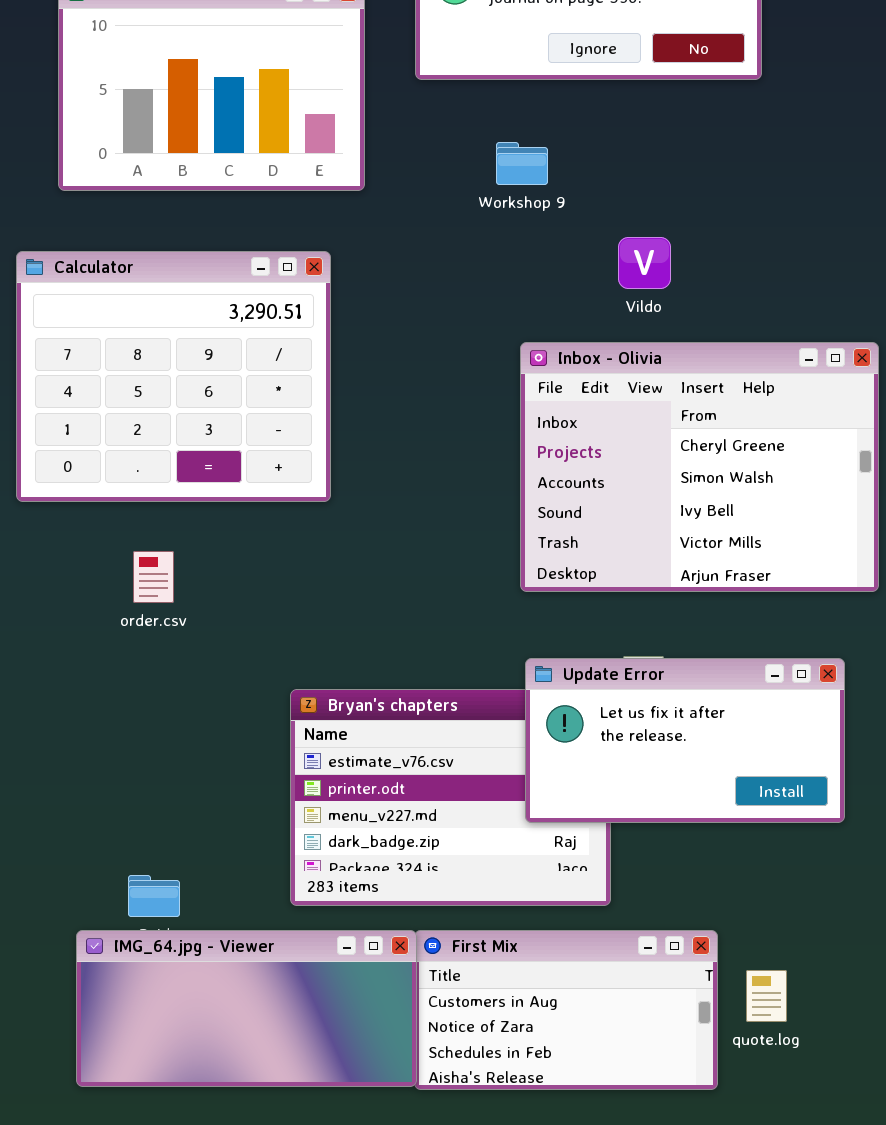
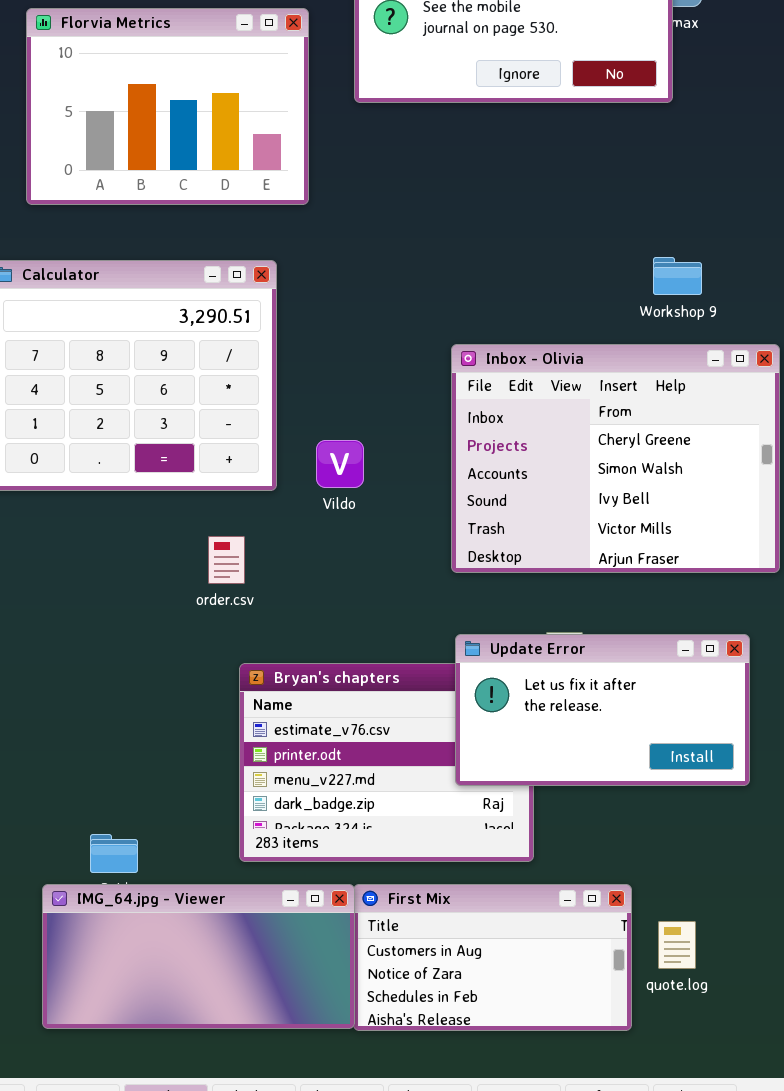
Workshop 9: [496,142,548,185] -> [653,257,702,295], moved
Vildo: [618,237,671,289] -> [316,440,364,488], moved
order.csv: [133,551,174,603] -> [208,536,245,584], moved

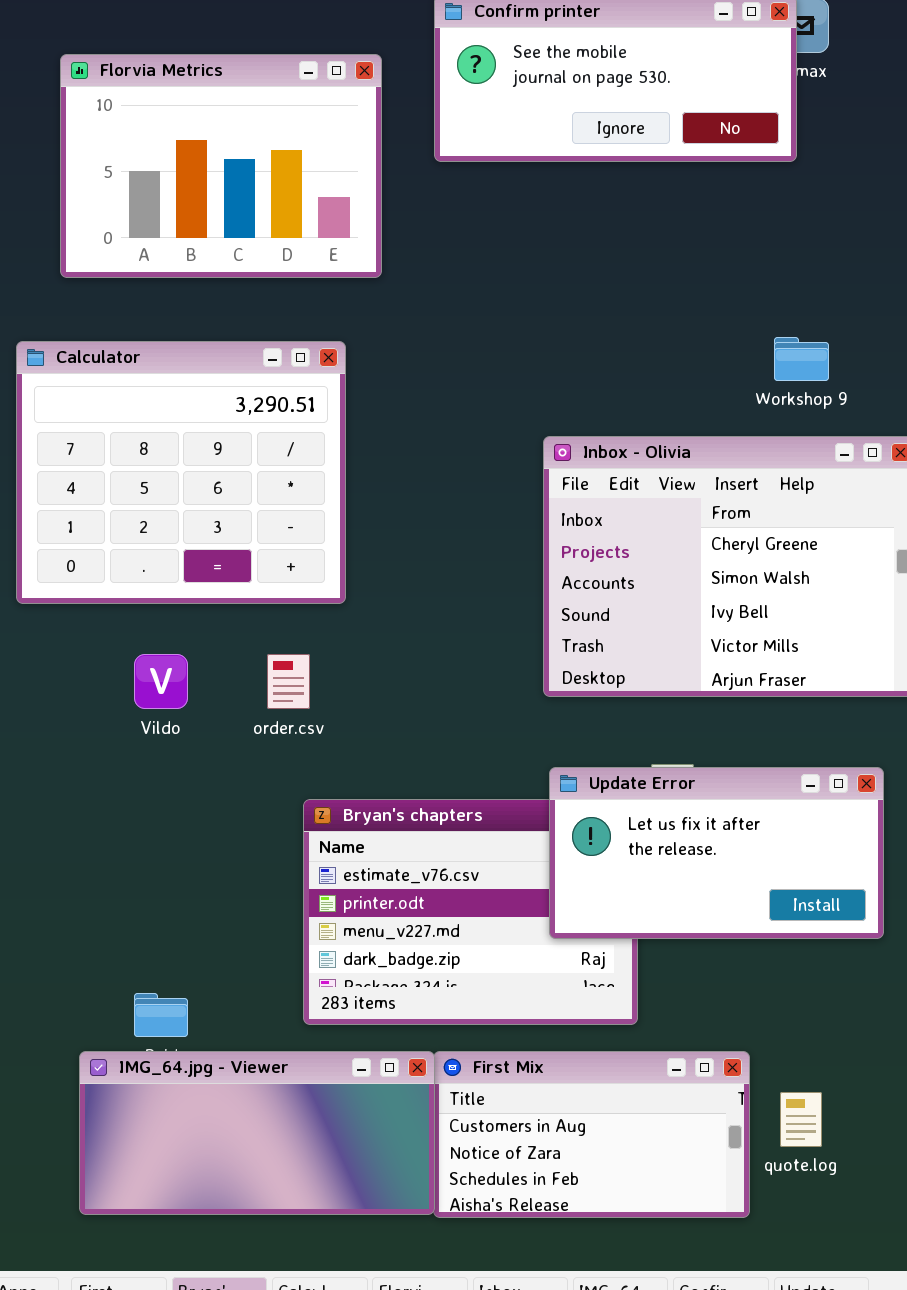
Vildo: [316,440,364,488] -> [134,654,188,709], moved

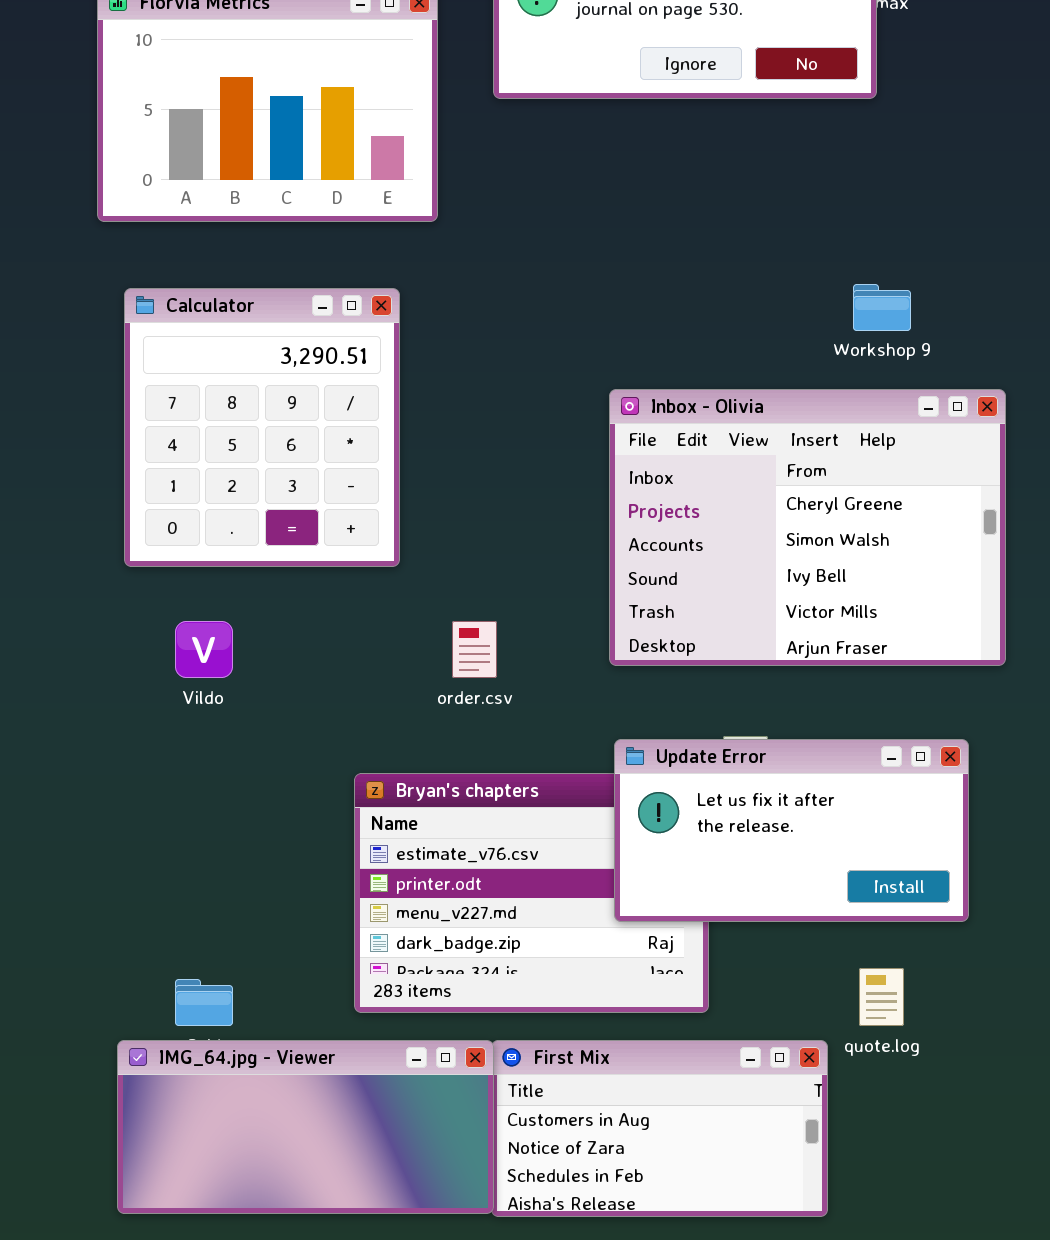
Calculator: [16,341,346,604] -> [124,288,400,567], resized
order.csv: [267,654,310,709] -> [452,621,497,678], moved
quote.log: [780,1092,822,1147] -> [859,968,904,1026], moved

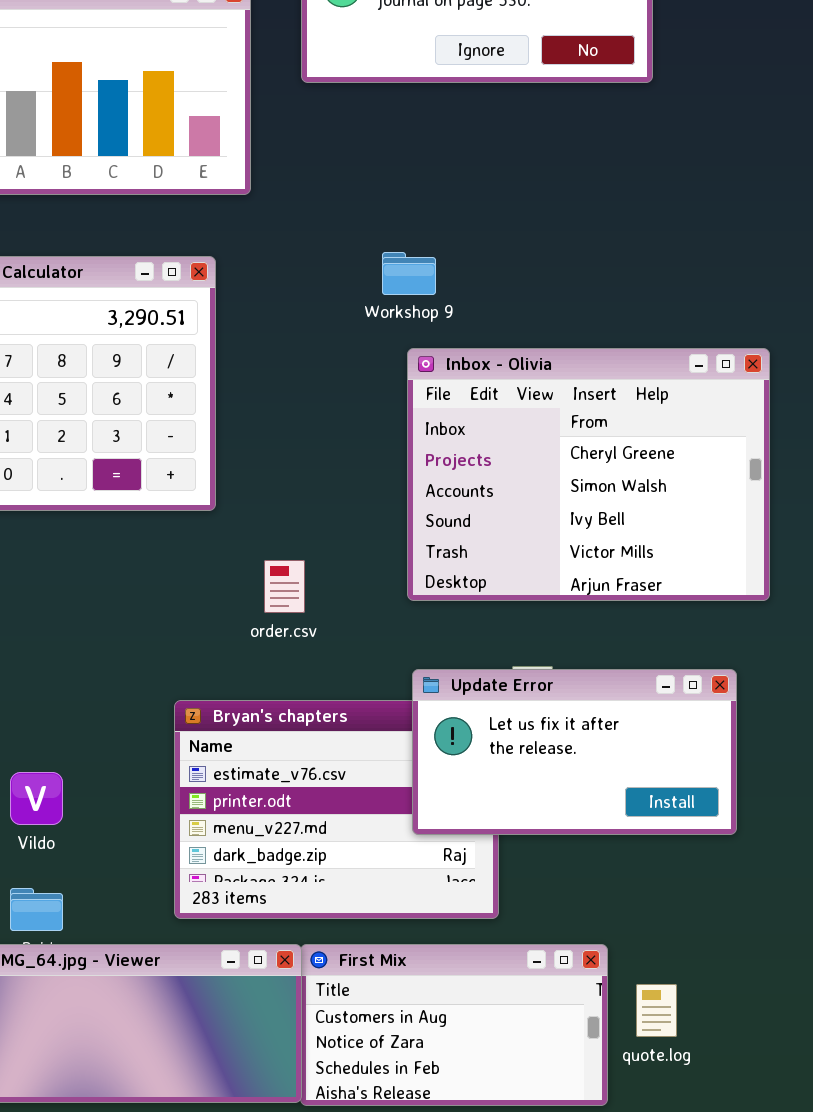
Workshop 9: [853,284,911,331] -> [382,252,436,295], moved
Vildo: [175,621,233,678] -> [10,772,63,825], moved
quote.log: [859,968,904,1026] -> [636,984,677,1037], moved

